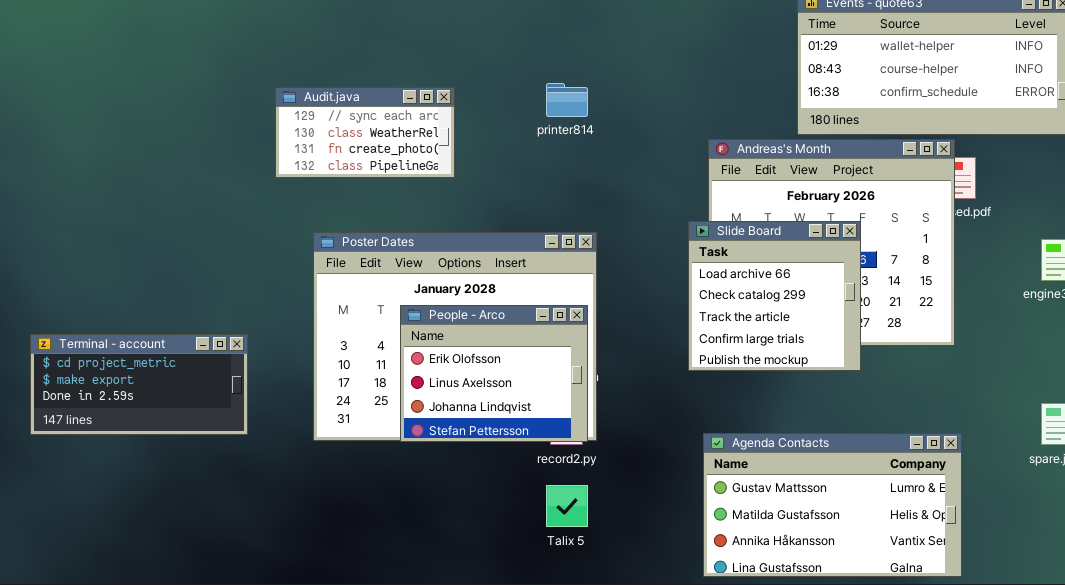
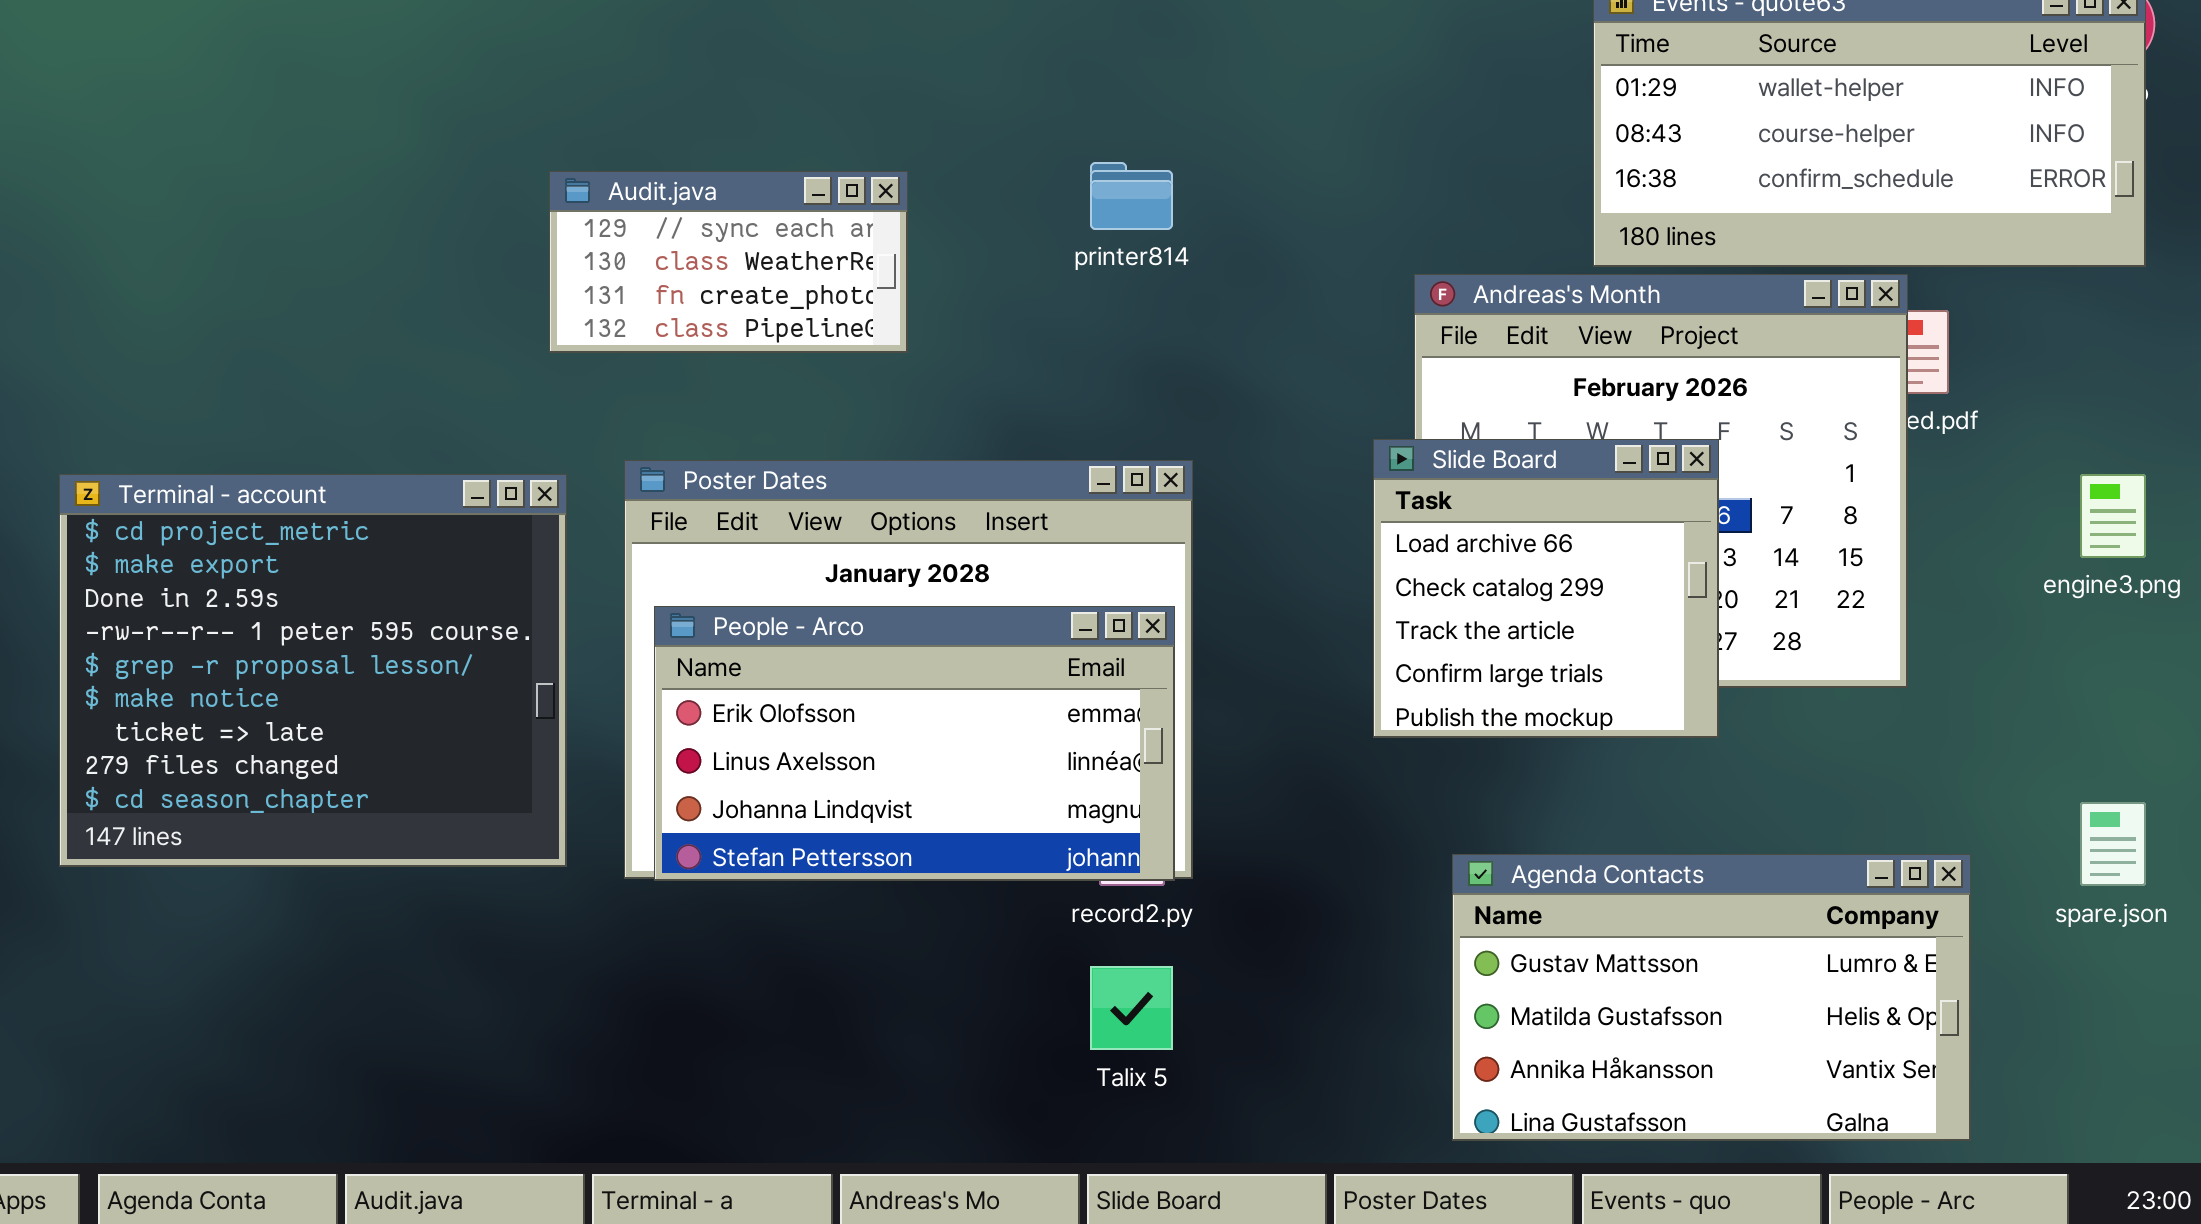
People - Arco: [400,305,588,442] -> [654,606,1175,881], resized
Terminal - account: [30,334,248,435] -> [59,474,567,867], resized
Agenda Contacts: [703,433,962,577] -> [1452,854,1971,1141], moved

